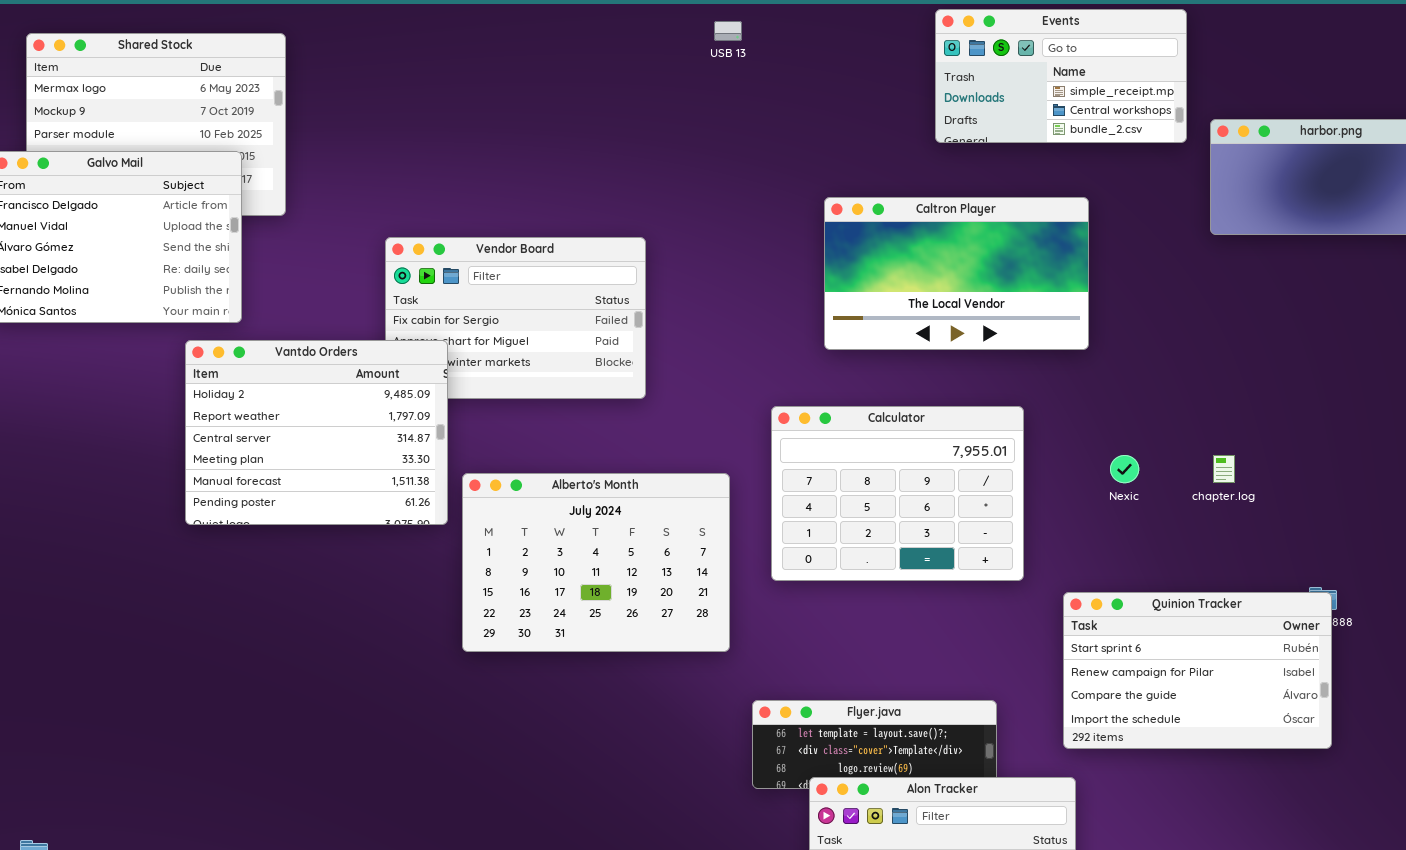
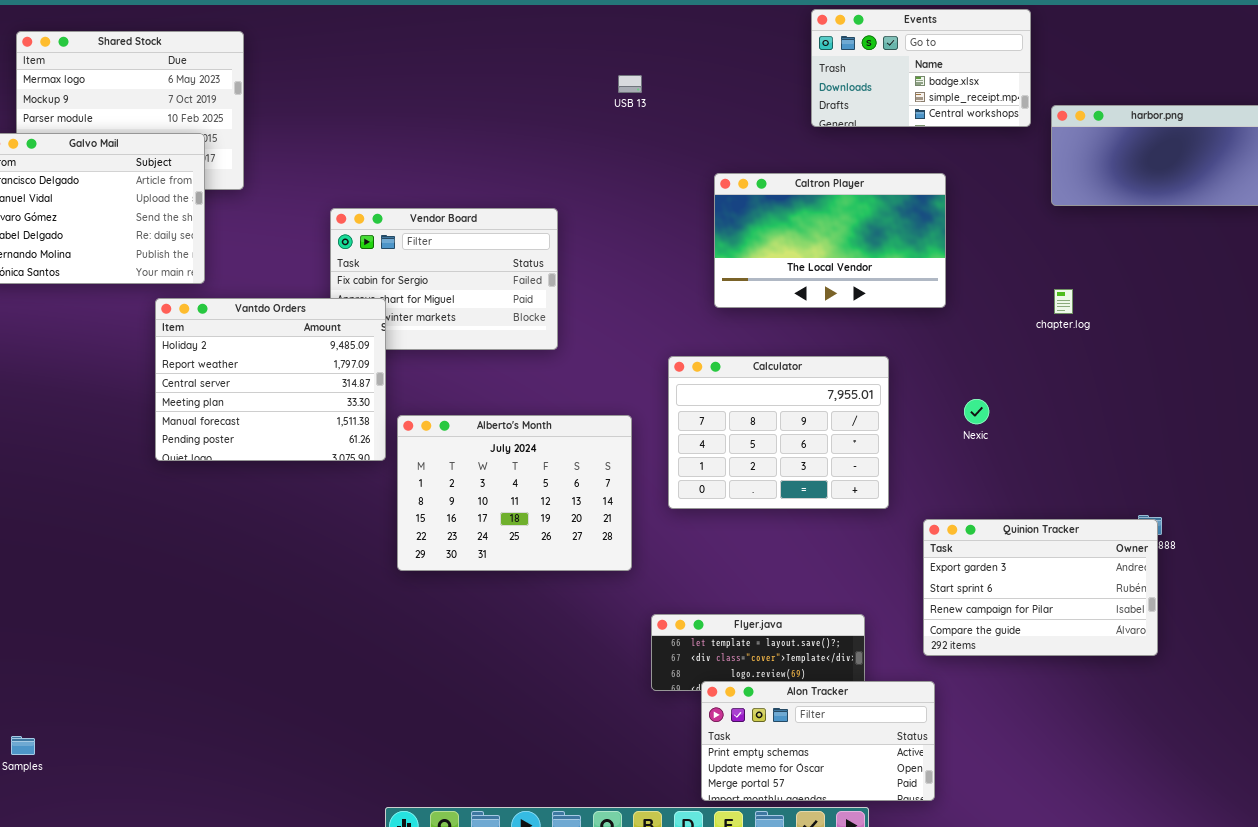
Events: [935,9,1187,143] -> [811,9,1031,127], scrolled up 1 row
USB 13: [714,21,742,41] -> [618,75,642,93], moved
chapter.log: [1213,455,1235,483] -> [1054,289,1073,314], moved
Quinion Tracker: [1063,592,1332,749] -> [923,519,1158,656], scrolled up 1 row

